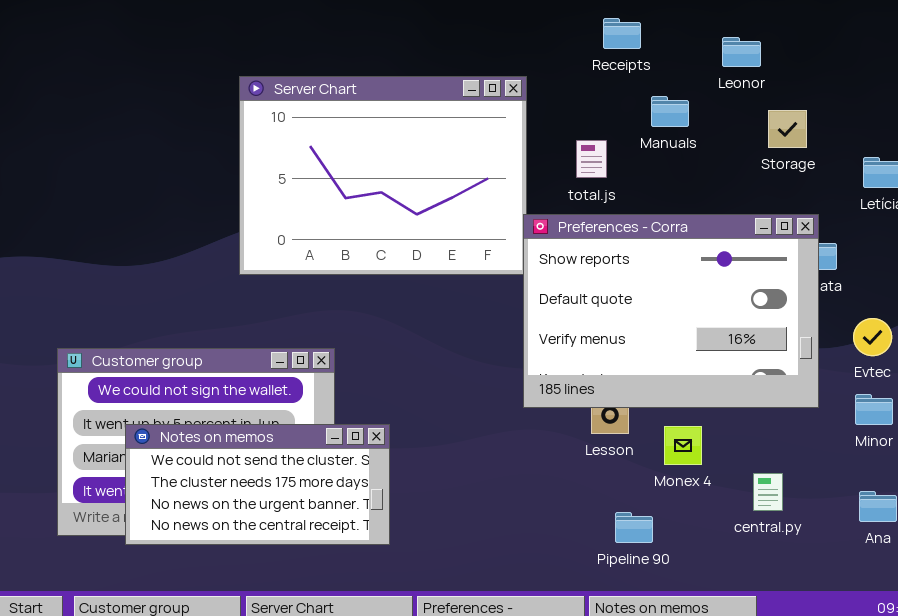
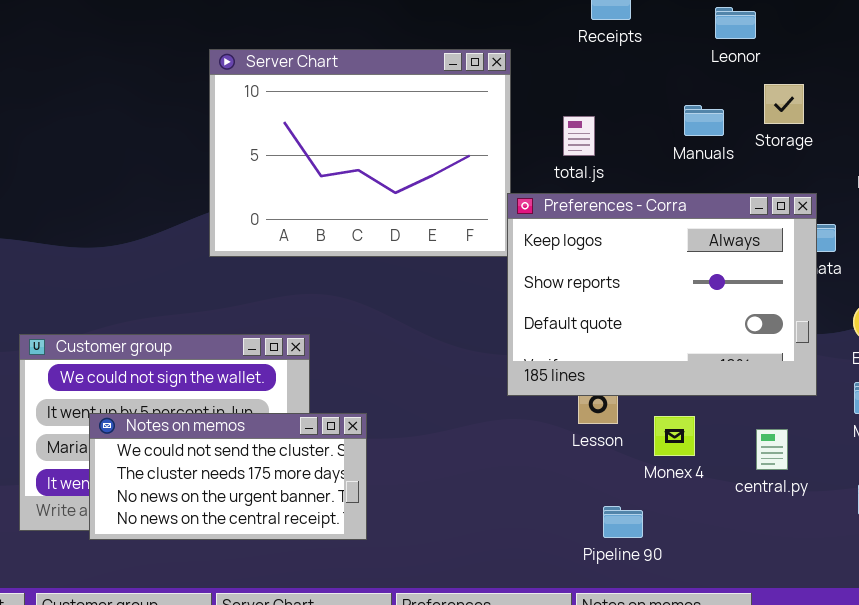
Manuals: [651,96,689,127] -> [684,105,724,136], moved
Preferences - Corra: [523,214,819,408] -> [507,193,817,396], scrolled up 1 row
central.py: [753,473,783,511] -> [756,429,788,470], moved

